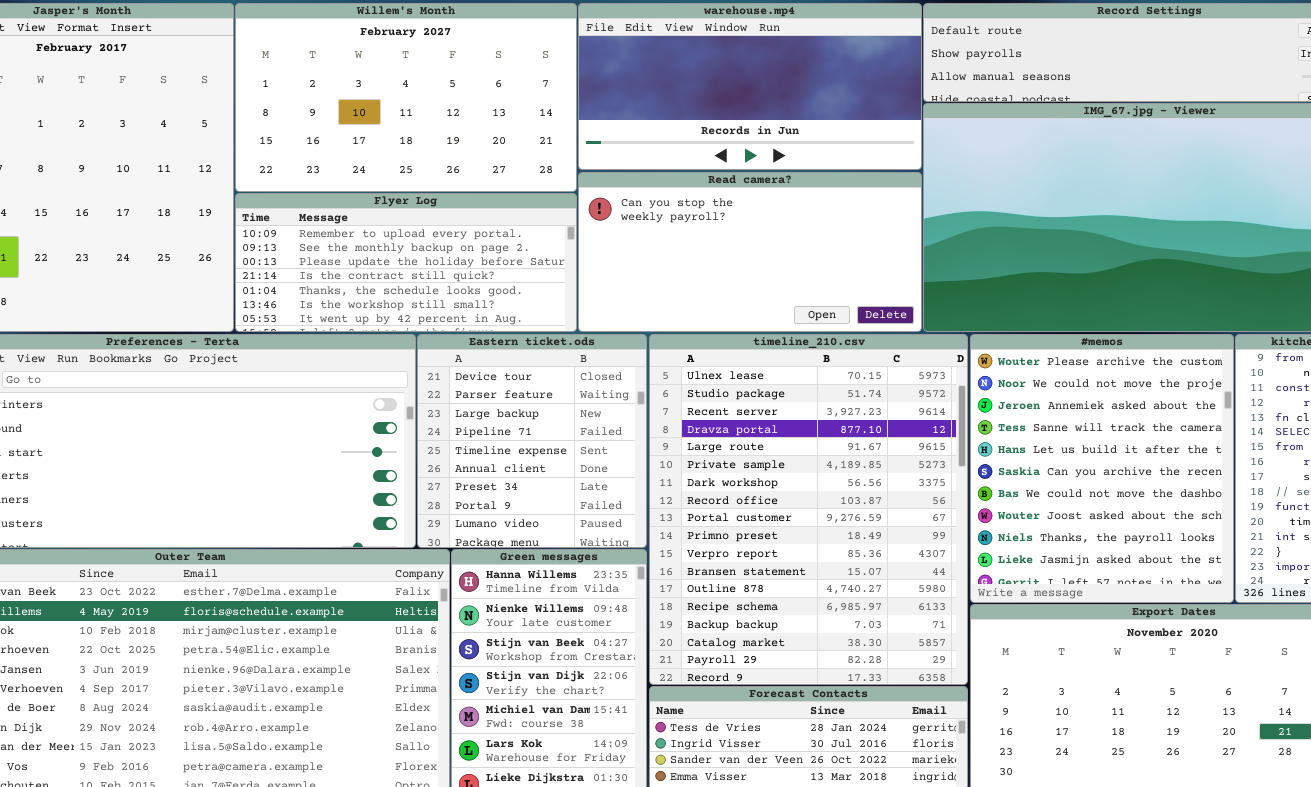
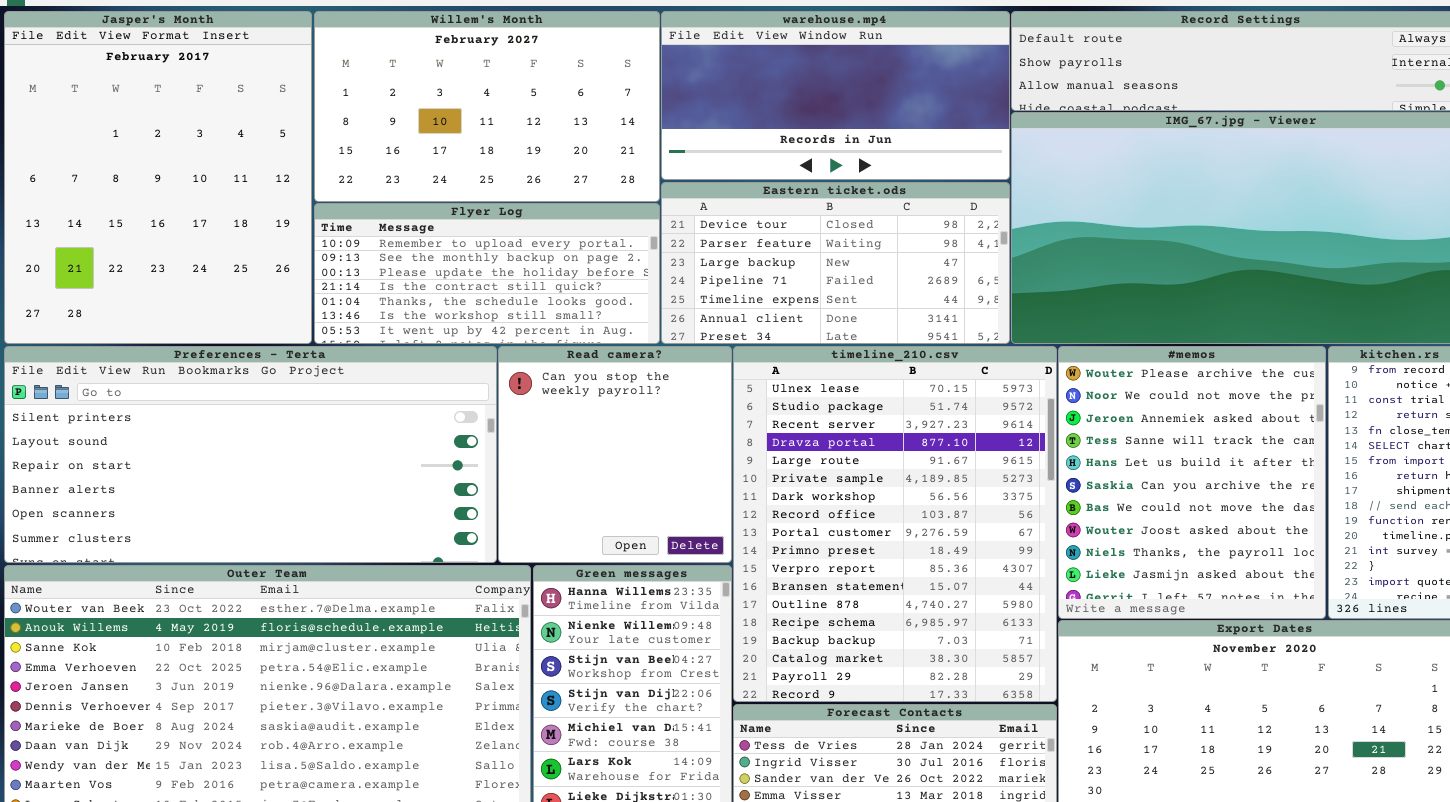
Read camera?: [578,172,922,332] -> [498,346,732,563], moved, resized
Eastern ticket.ods: [417,334,647,548] -> [661,182,1010,344], moved, resized

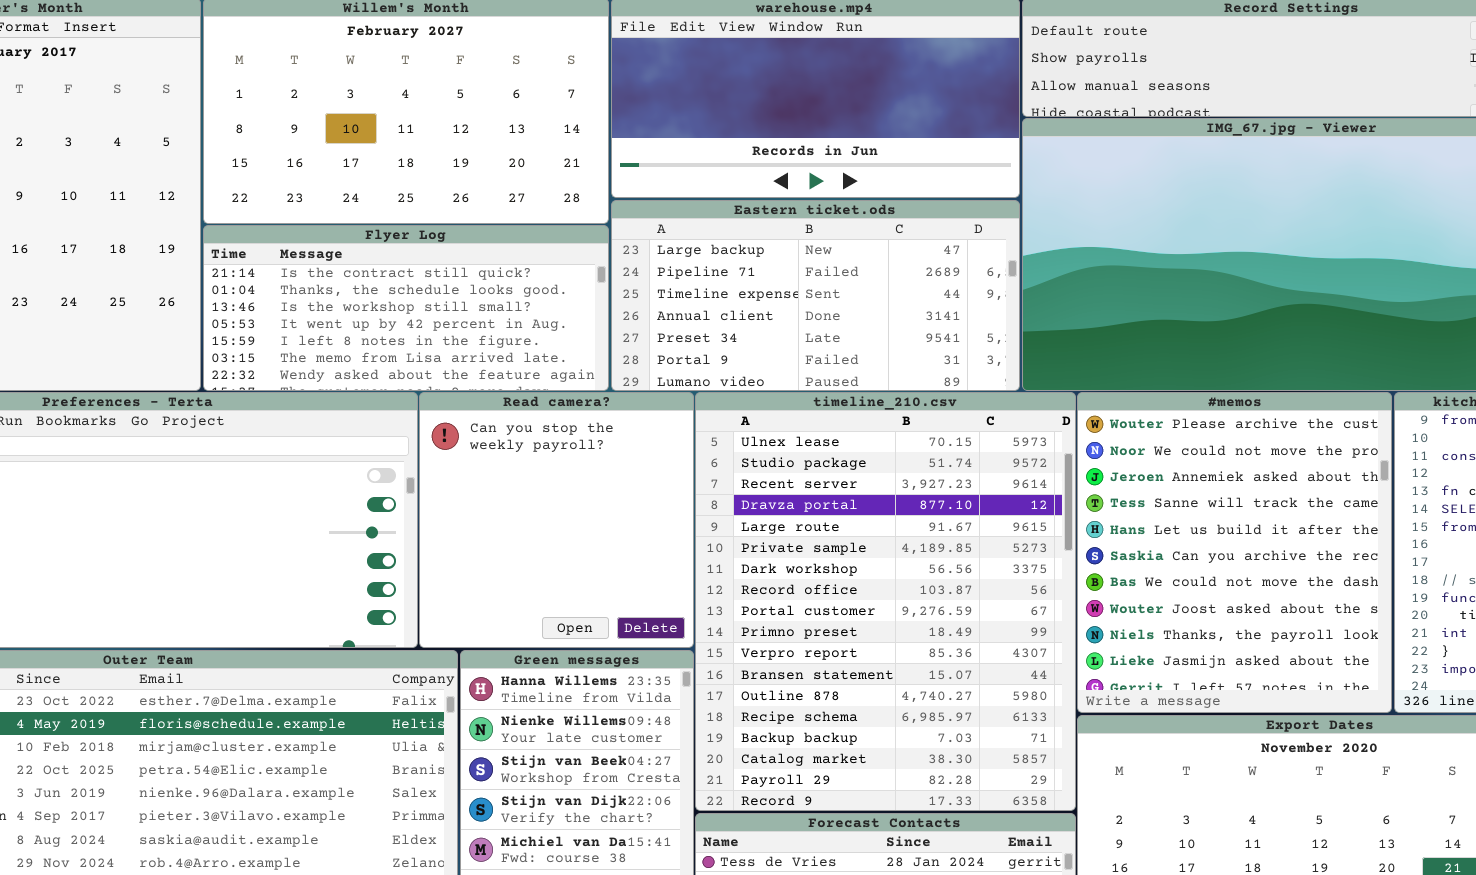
Eastern ticket.ods: [661,182,1010,344] -> [611,200,1020,391], scrolled down 2 rows
Flyer Log: [314,203,660,344] -> [203,225,609,391], scrolled down 3 rows

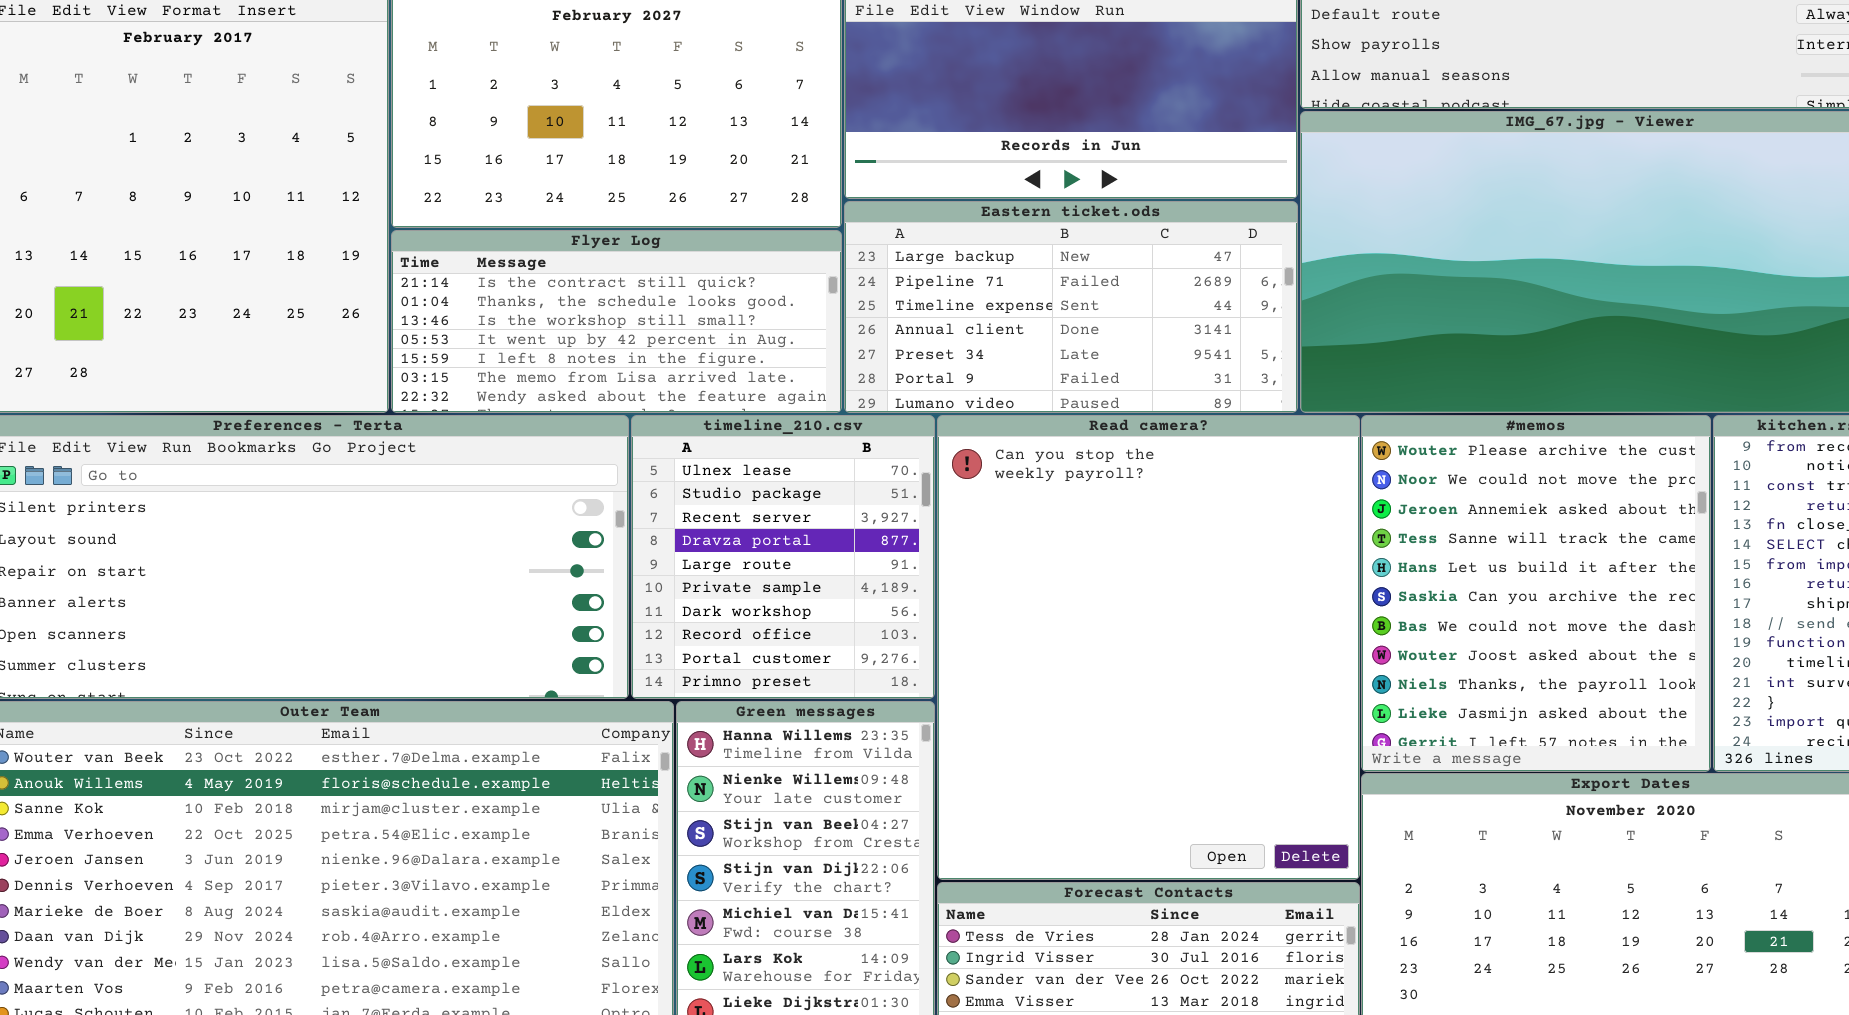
Read camera?: [419,392,694,648] -> [937,415,1360,880], moved, resized
timeline_210.csv: [695,392,1076,811] -> [631,415,935,699], moved, resized

